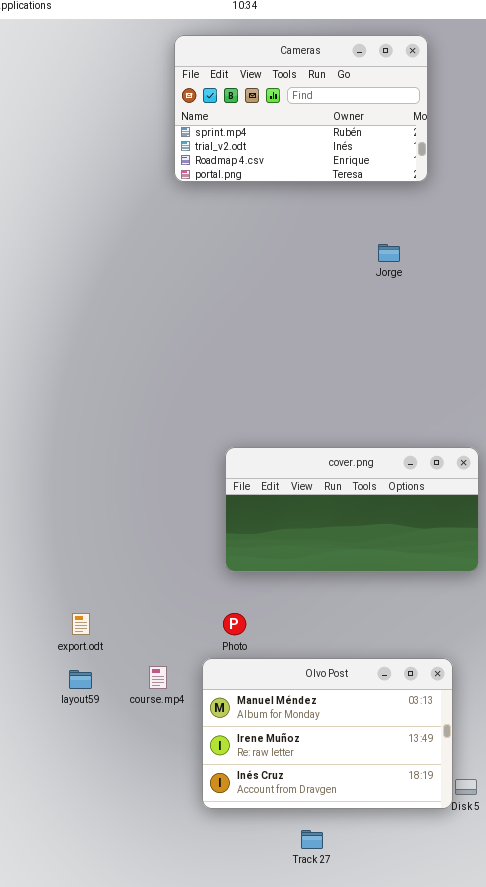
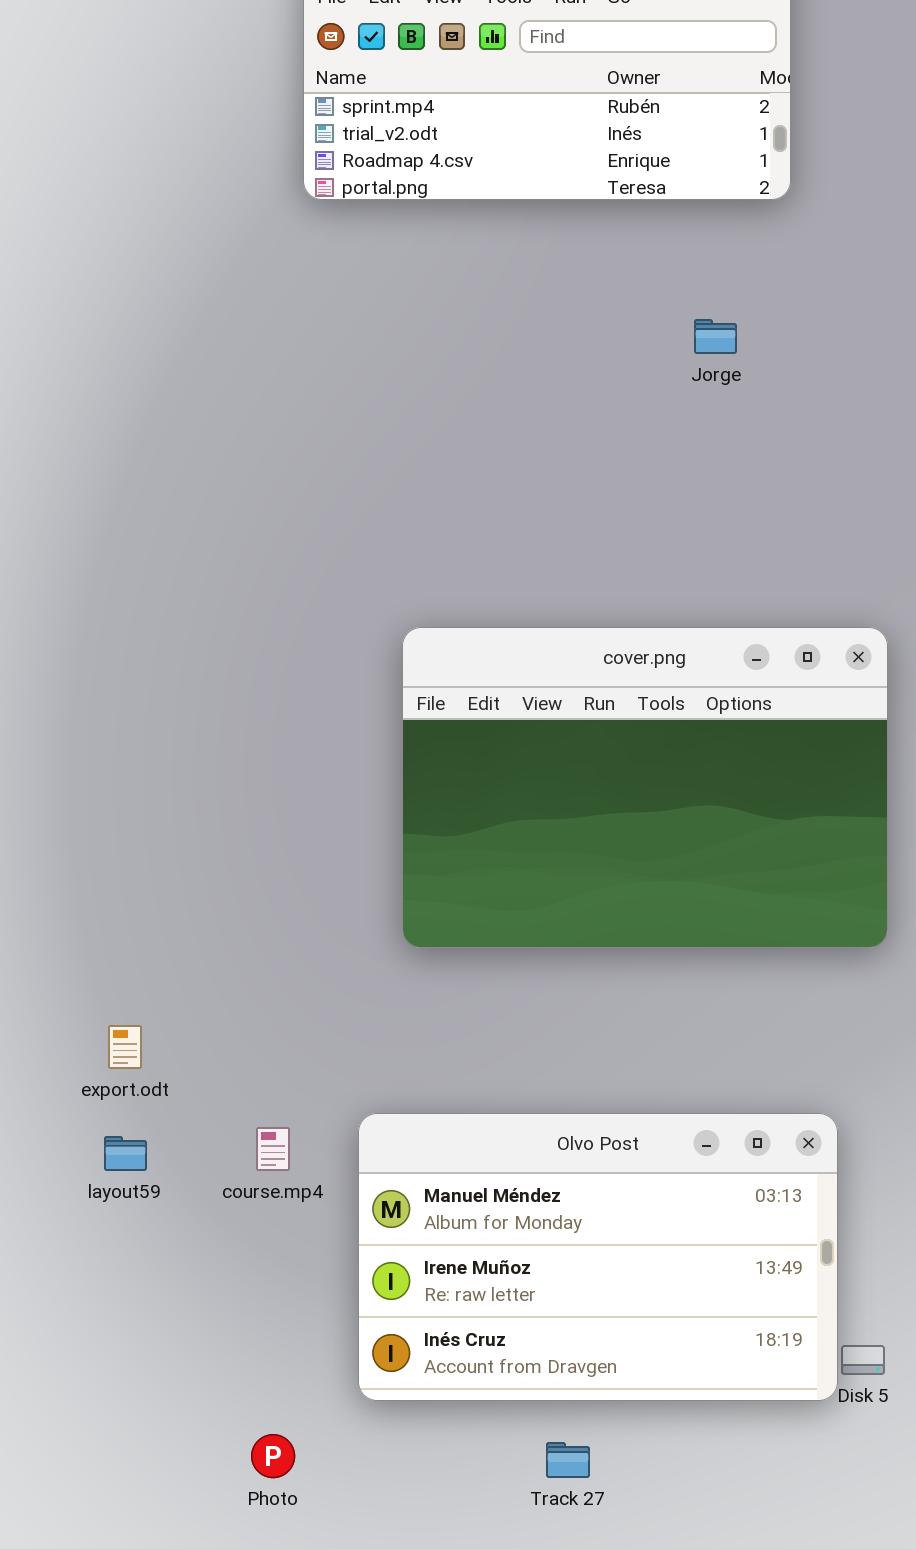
cover.png: [225,447,479,572] -> [402,627,888,948], resized
Photo: [223,613,246,635] -> [251,1434,295,1478], moved

